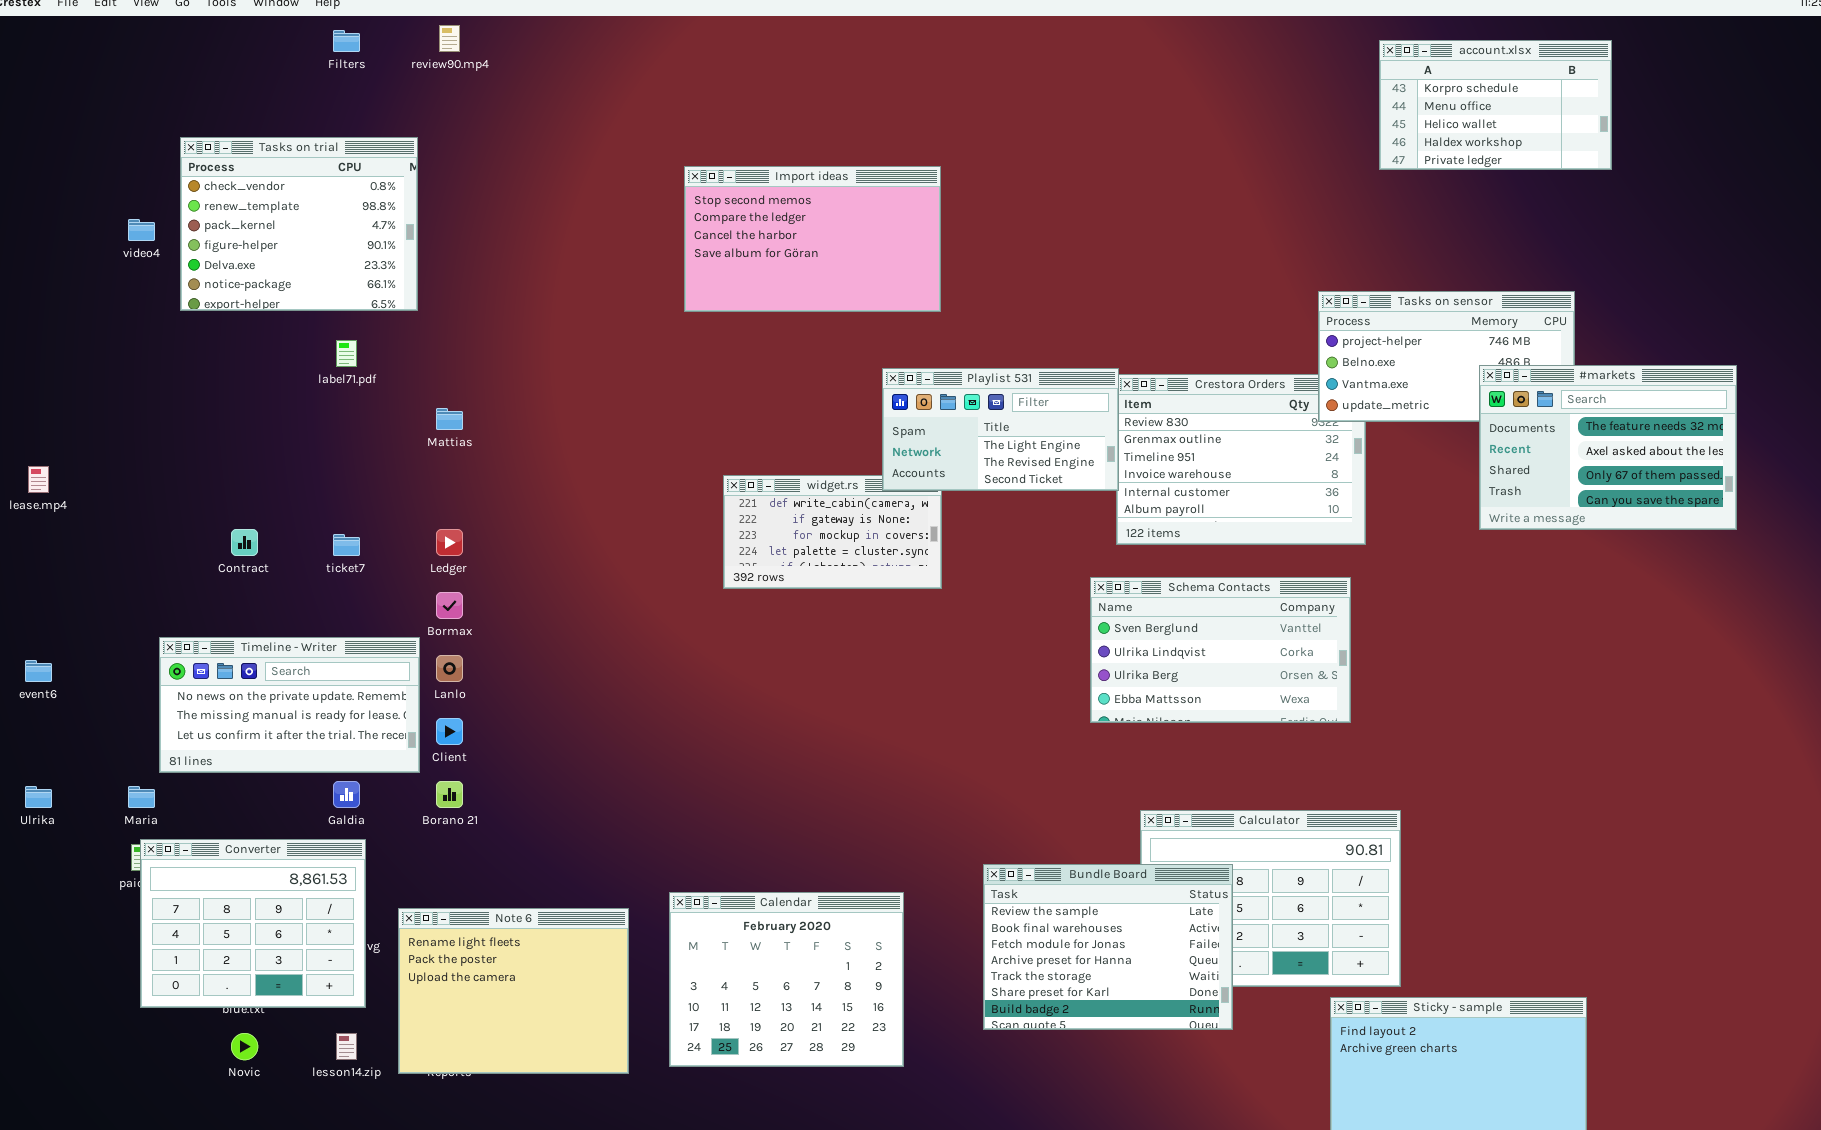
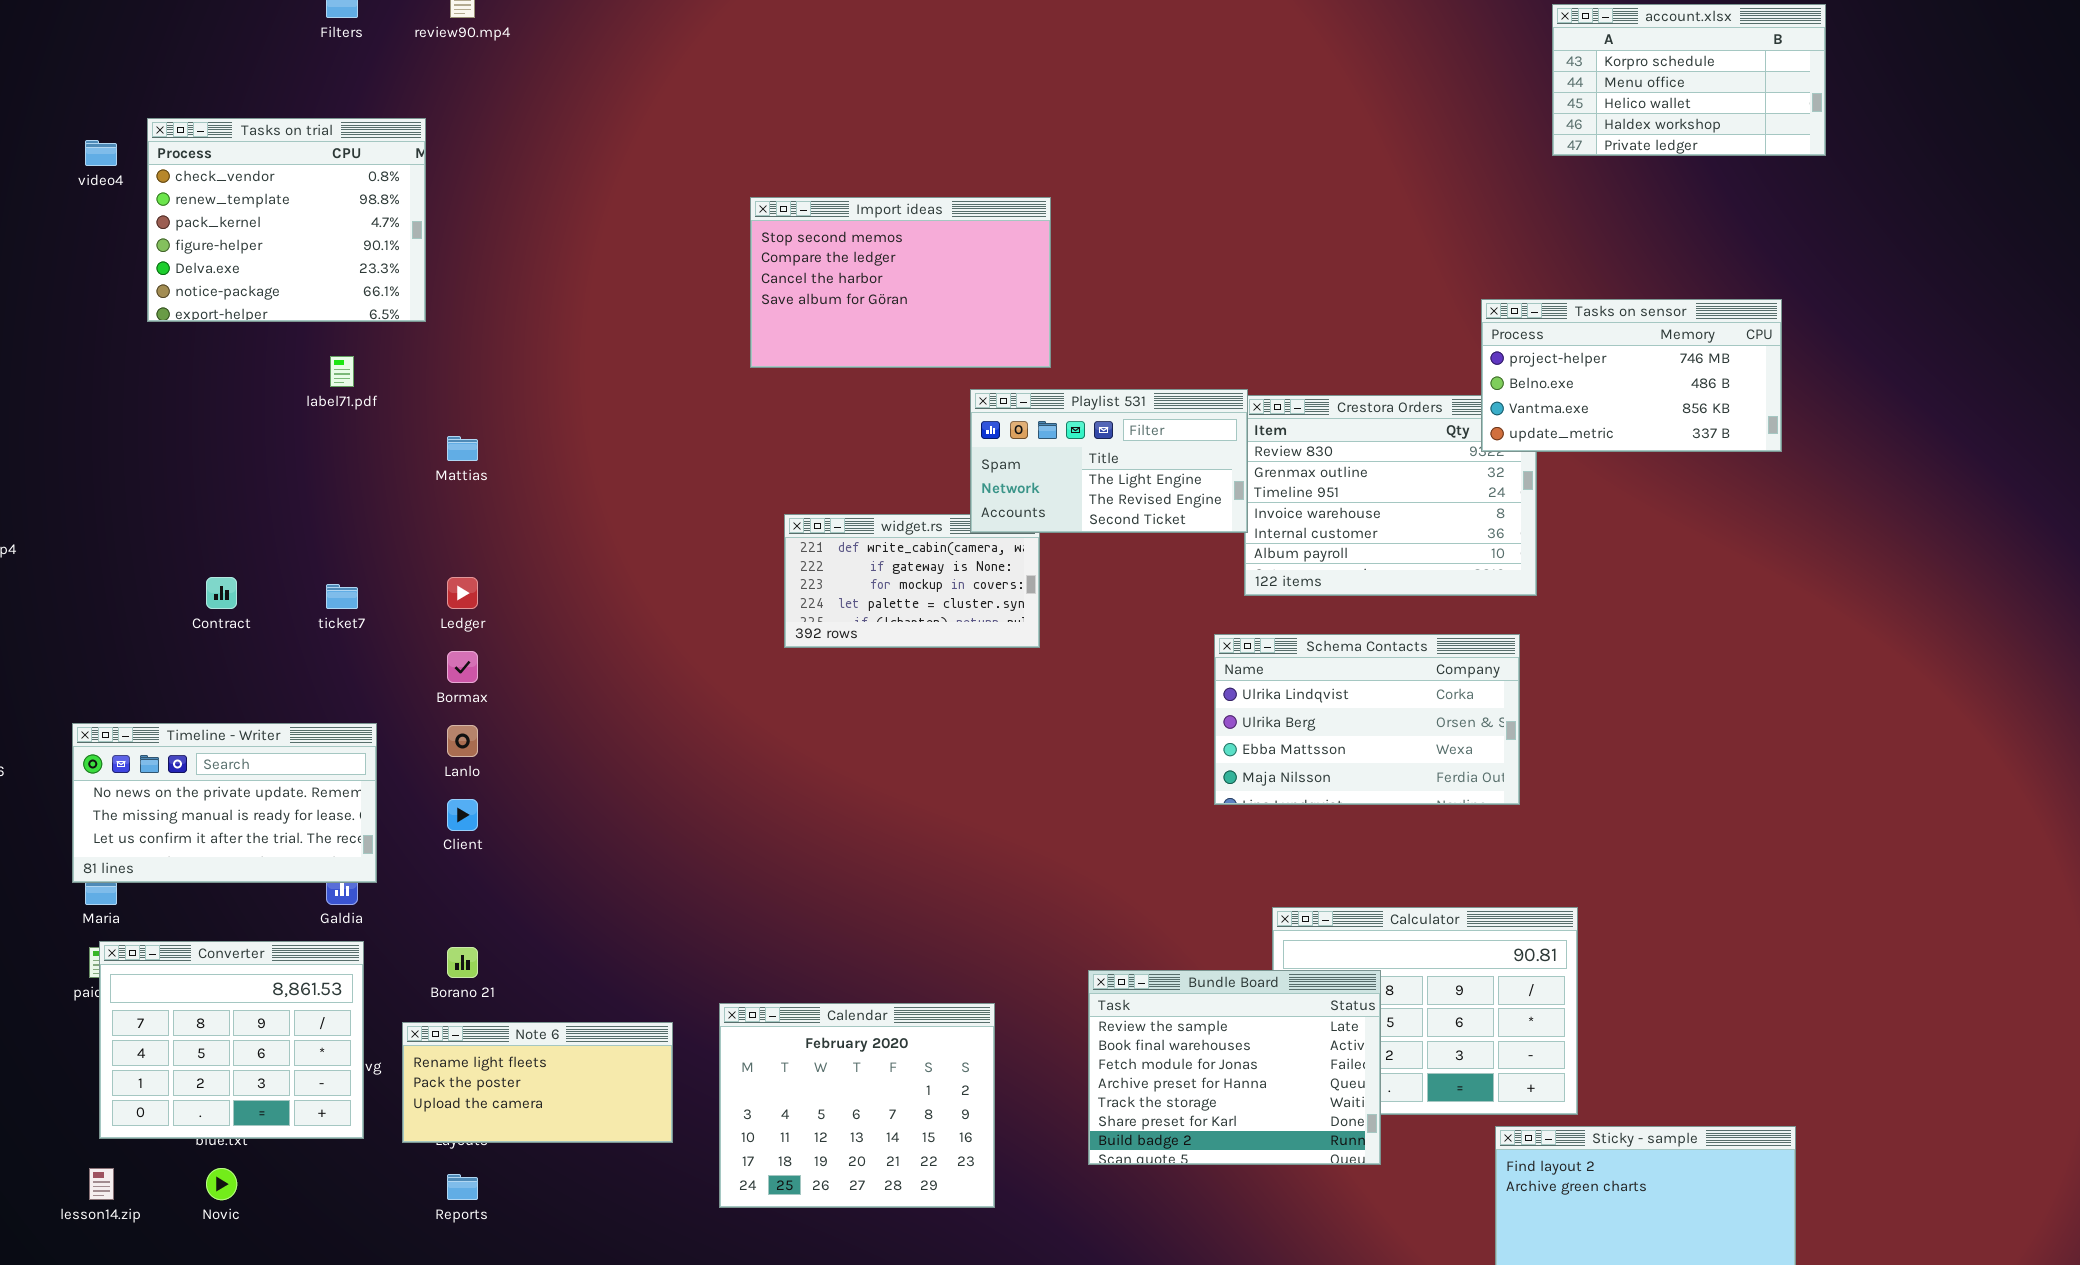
Import ideas: [684,166,941,312] -> [750,197,1051,368], moved
video4: [128,219,155,241] -> [85,140,117,166], moved
#markets: [1479,365,1737,530] -> none, closed
Schema Contacts: [1090,577,1351,723] -> [1214,634,1520,805], scrolled down 1 row
Timeline - Writer: [159,637,420,773] -> [72,723,377,883], moved
Borano 21: [436,781,463,808] -> [447,947,478,978], moved
Note 6: [398,908,629,1074] -> [402,1022,673,1143], resized
lesson14.zip: [336,1033,357,1060] -> [89,1168,114,1200], moved

